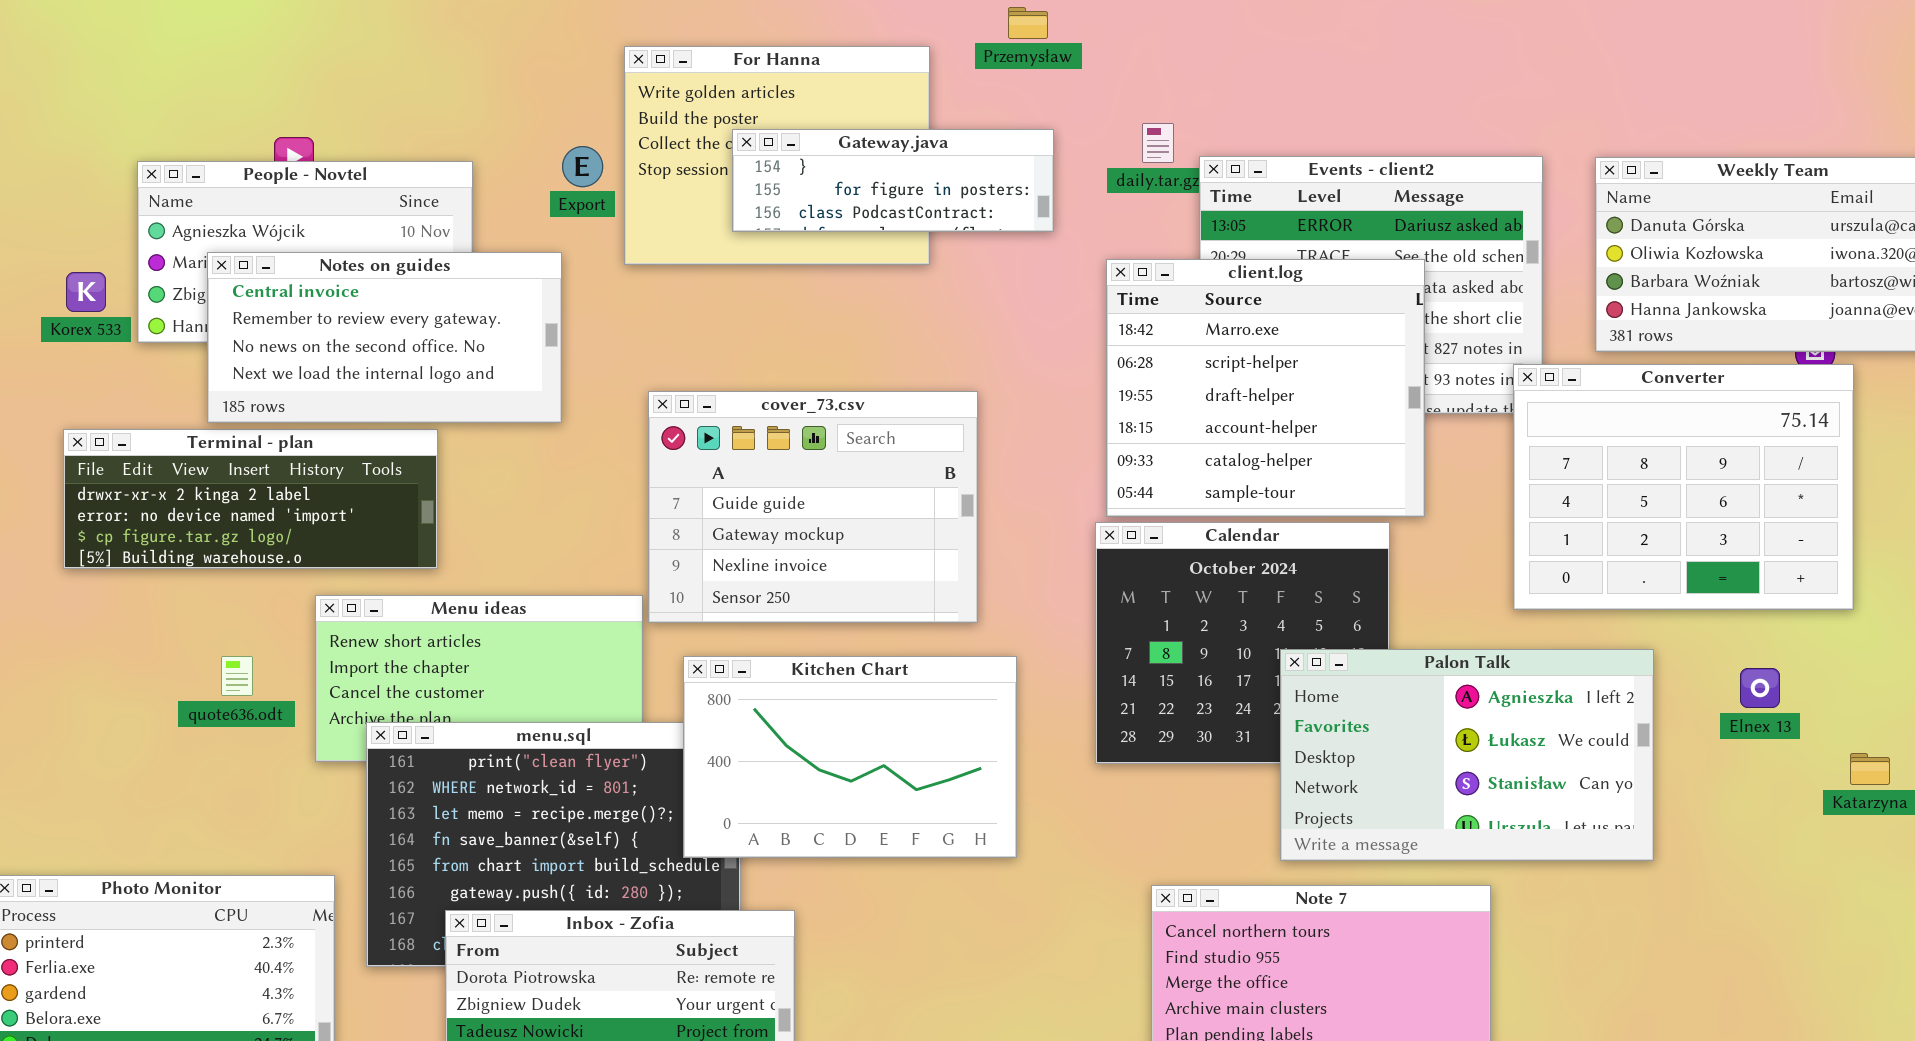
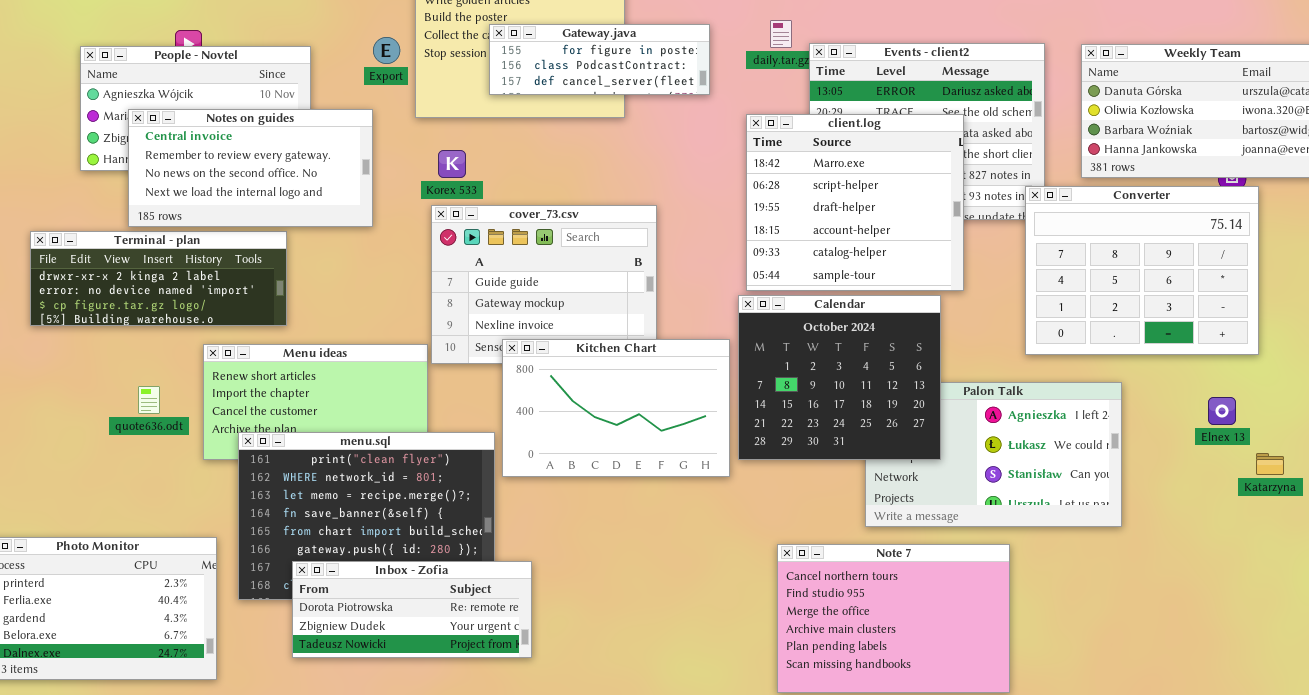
Gateway.java: [732,129,1054,232] -> [489,24,710,95], scrolled down 1 row
Korex 533: [66,272,106,312] -> [438,150,466,178], moved
Calendar: [1095,522,1390,764] -> [738,295,941,460], raised
Kitchen Chart: [683,656,1017,858] -> [502,339,730,477], moved
Elnex 13: [1740,668,1780,708] -> [1208,397,1236,425], moved

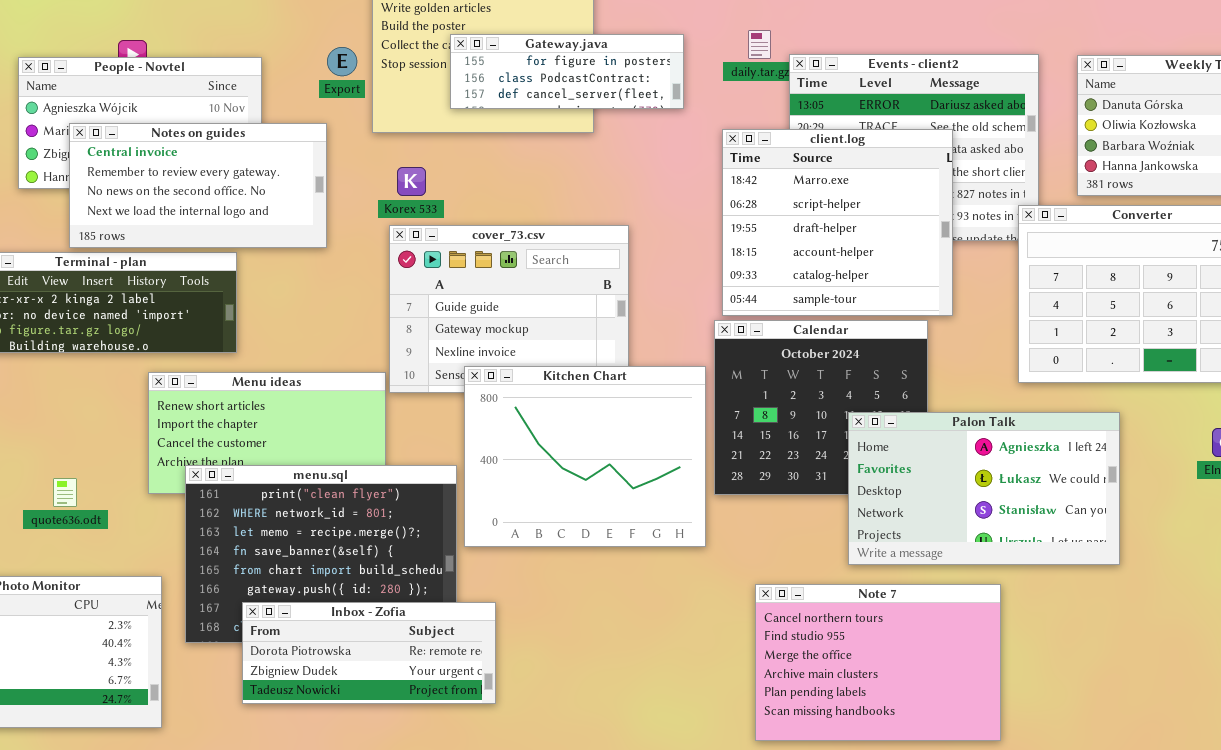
Kitchen Chart: [502,339,730,477] -> [464,366,706,547], resized
Palon Talk: [865,382,1122,527] -> [848,412,1120,565], raised
quote636.odt: [138,386,160,414] -> [53,478,77,507], moved

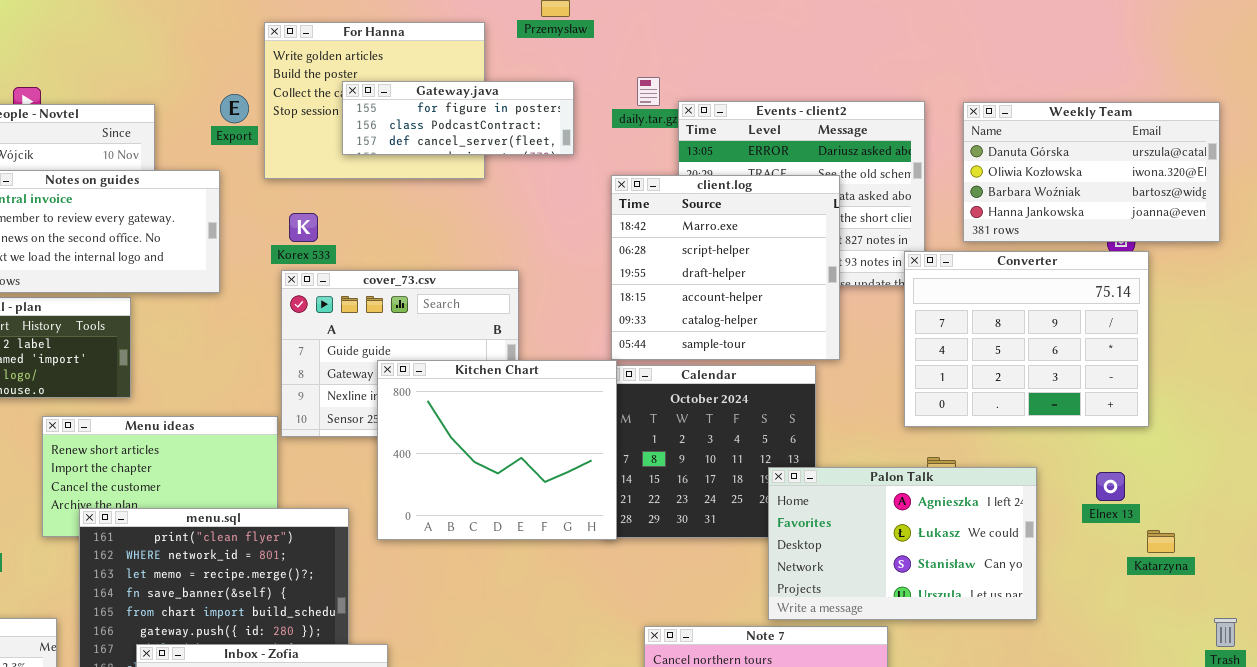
Kitchen Chart: [464,366,706,547] -> [377,360,617,540], moved
Palon Talk: [848,412,1120,565] -> [768,467,1037,620], moved

